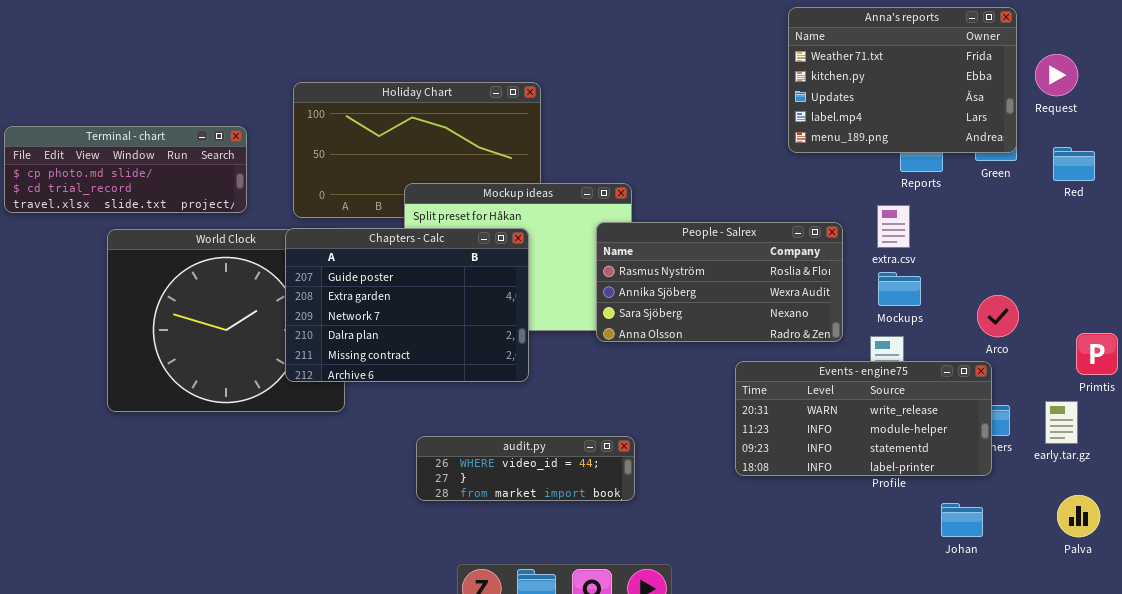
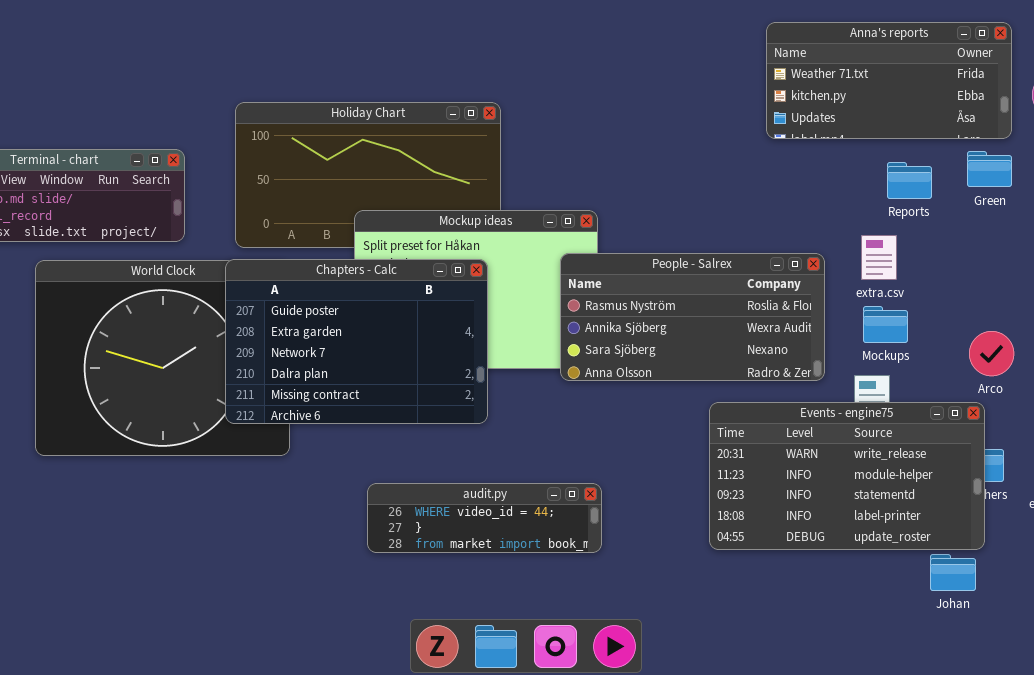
Anna's reports: [788,7,1017,153] -> [766,22,1012,139], resized
Events - engine75: [735,361,992,476] -> [709,402,985,550], resized

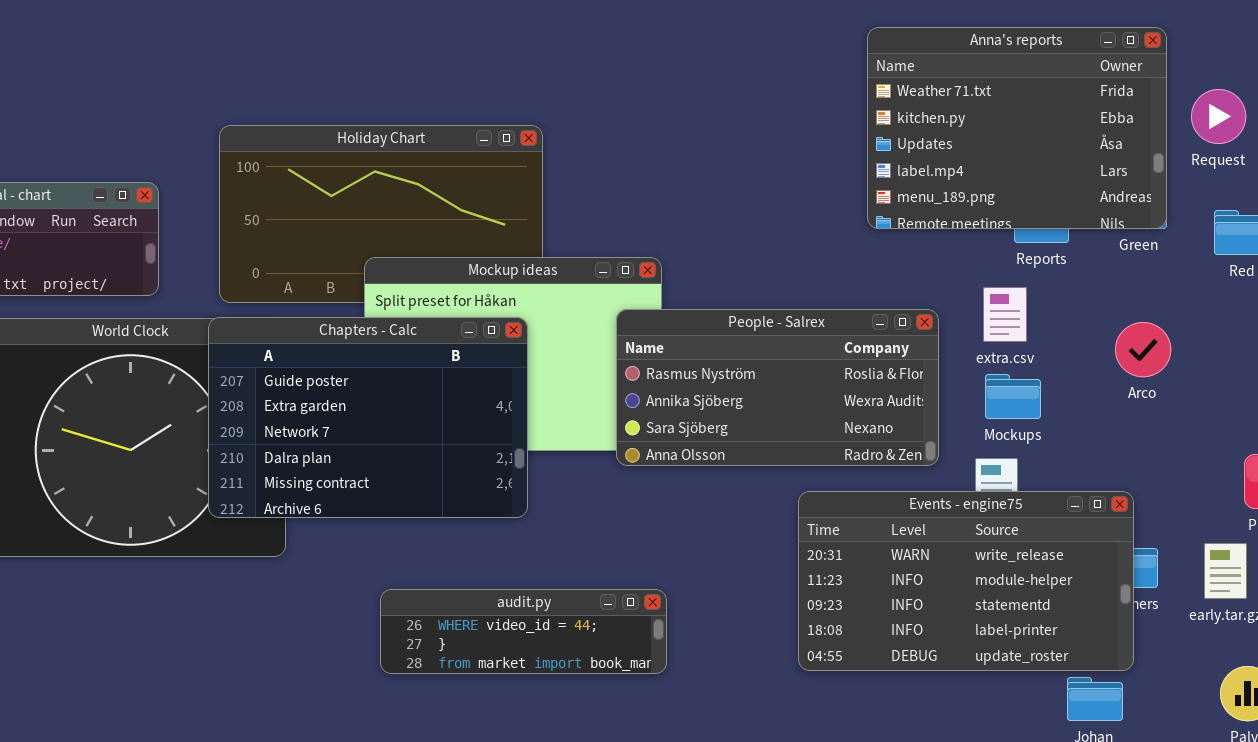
Anna's reports: [766,22,1012,139] -> [867,27,1167,229], resized
Arco: [969,331,1014,376] -> [1115,322,1171,377], moved

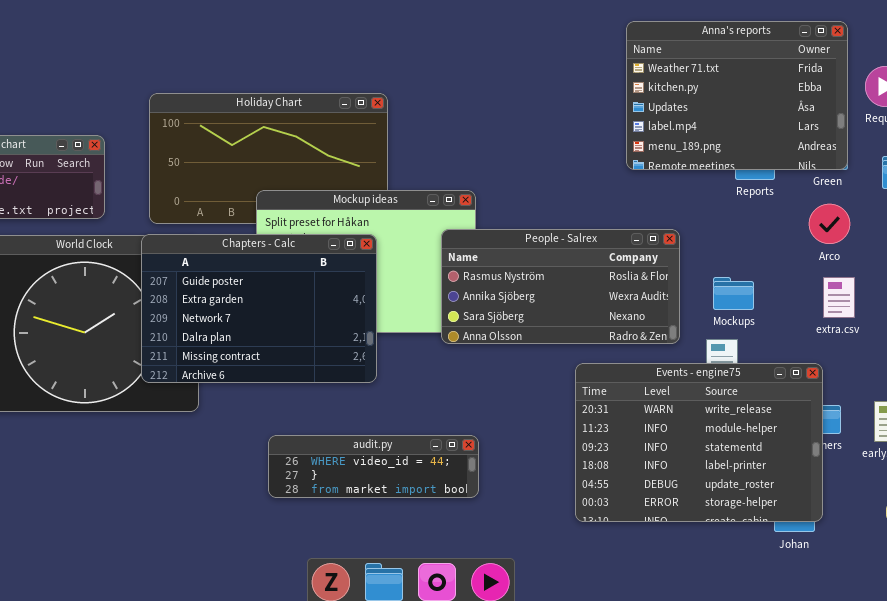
extra.csv: [983,287,1027,342] -> [823,277,855,318], moved
Arco: [1115,322,1171,377] -> [809,204,850,244], moved
Events - engine75: [798,491,1134,671] -> [575,363,823,522], resized

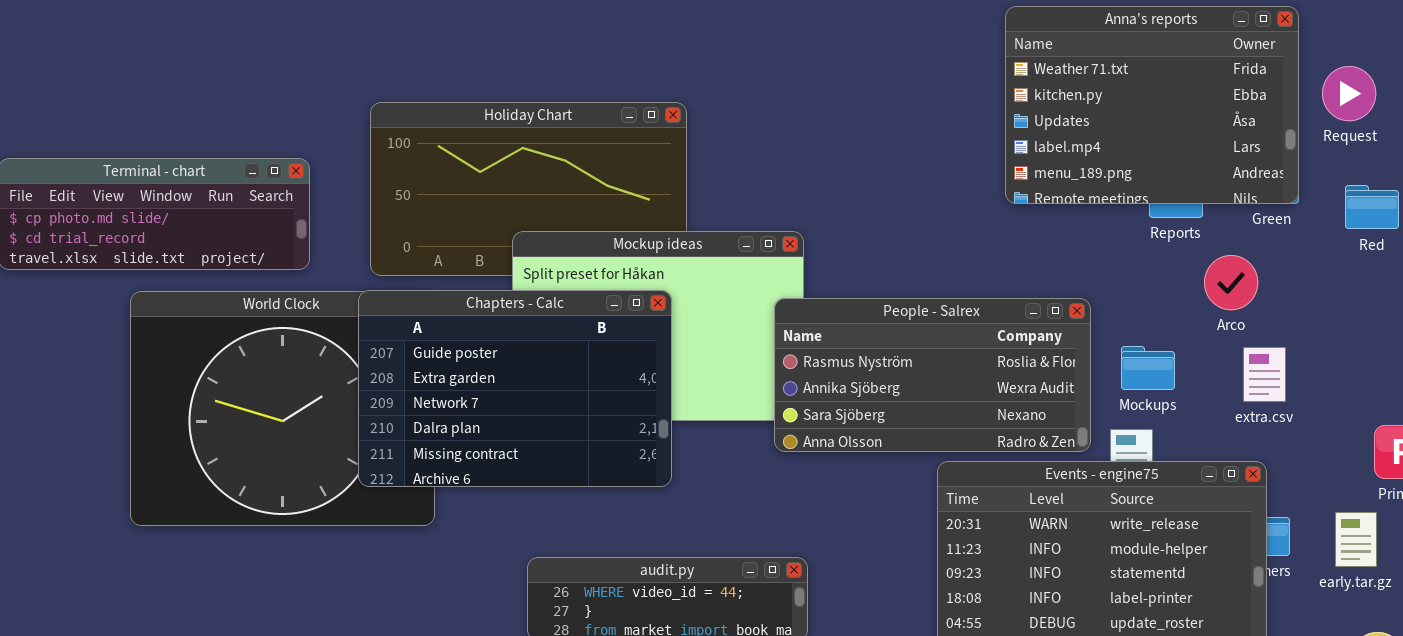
Arco: [809,204,850,244] -> [1204,255,1258,310], moved
People - Salrex: [441,229,680,344] -> [774,298,1091,452], moved
extra.csv: [823,277,855,318] -> [1243,347,1286,402], moved

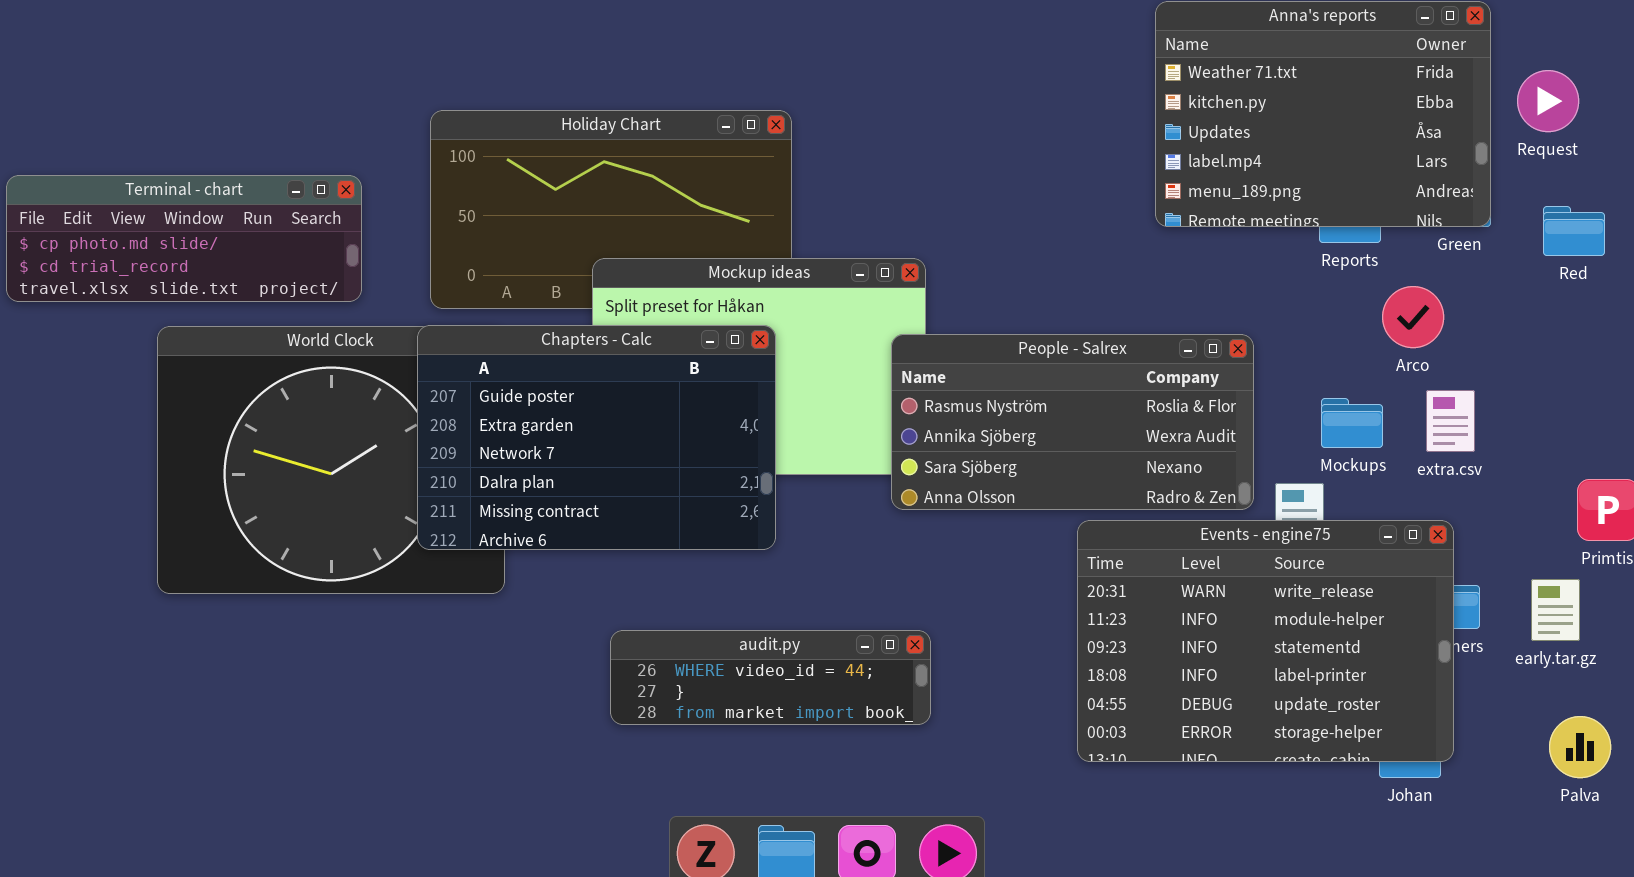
Mockups: [1121,346,1175,390] -> [1321,398,1383,448], moved

